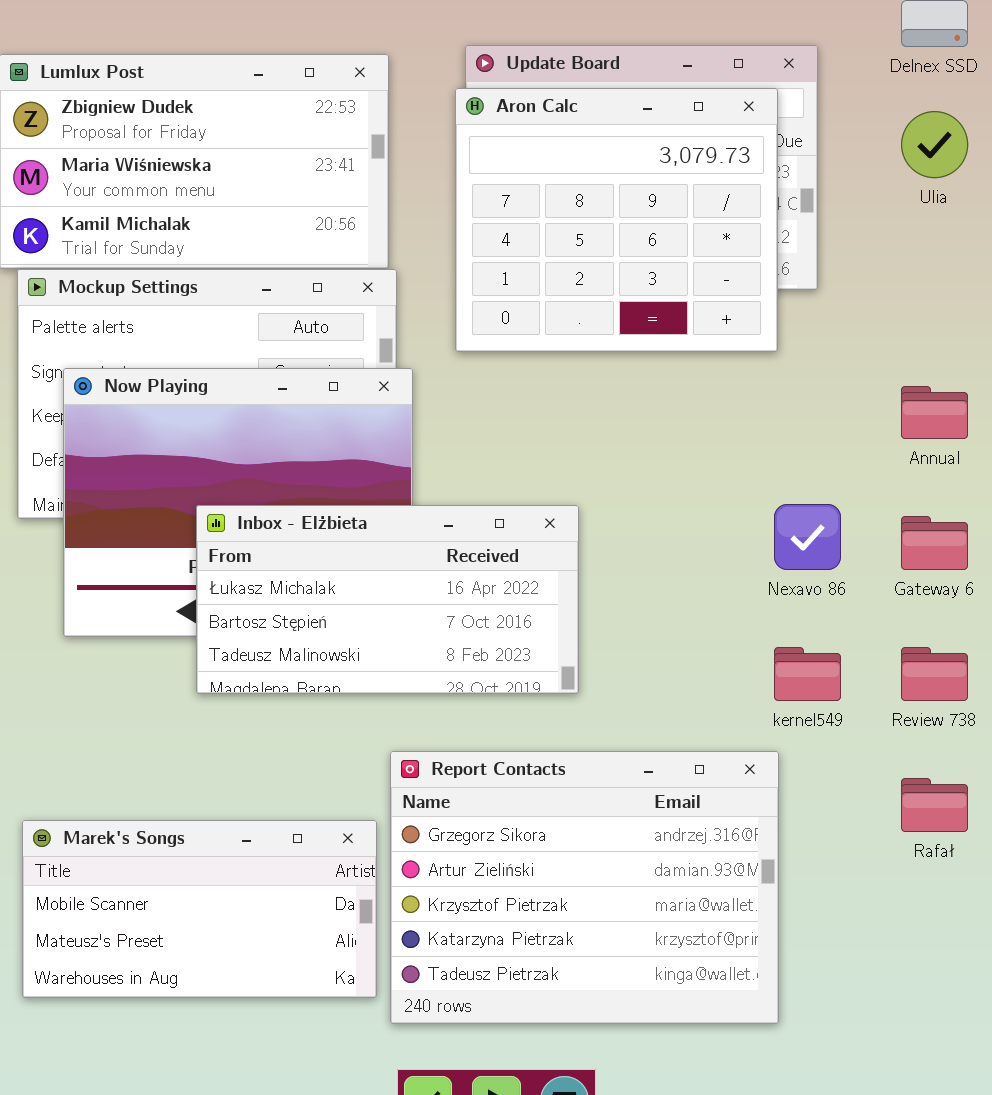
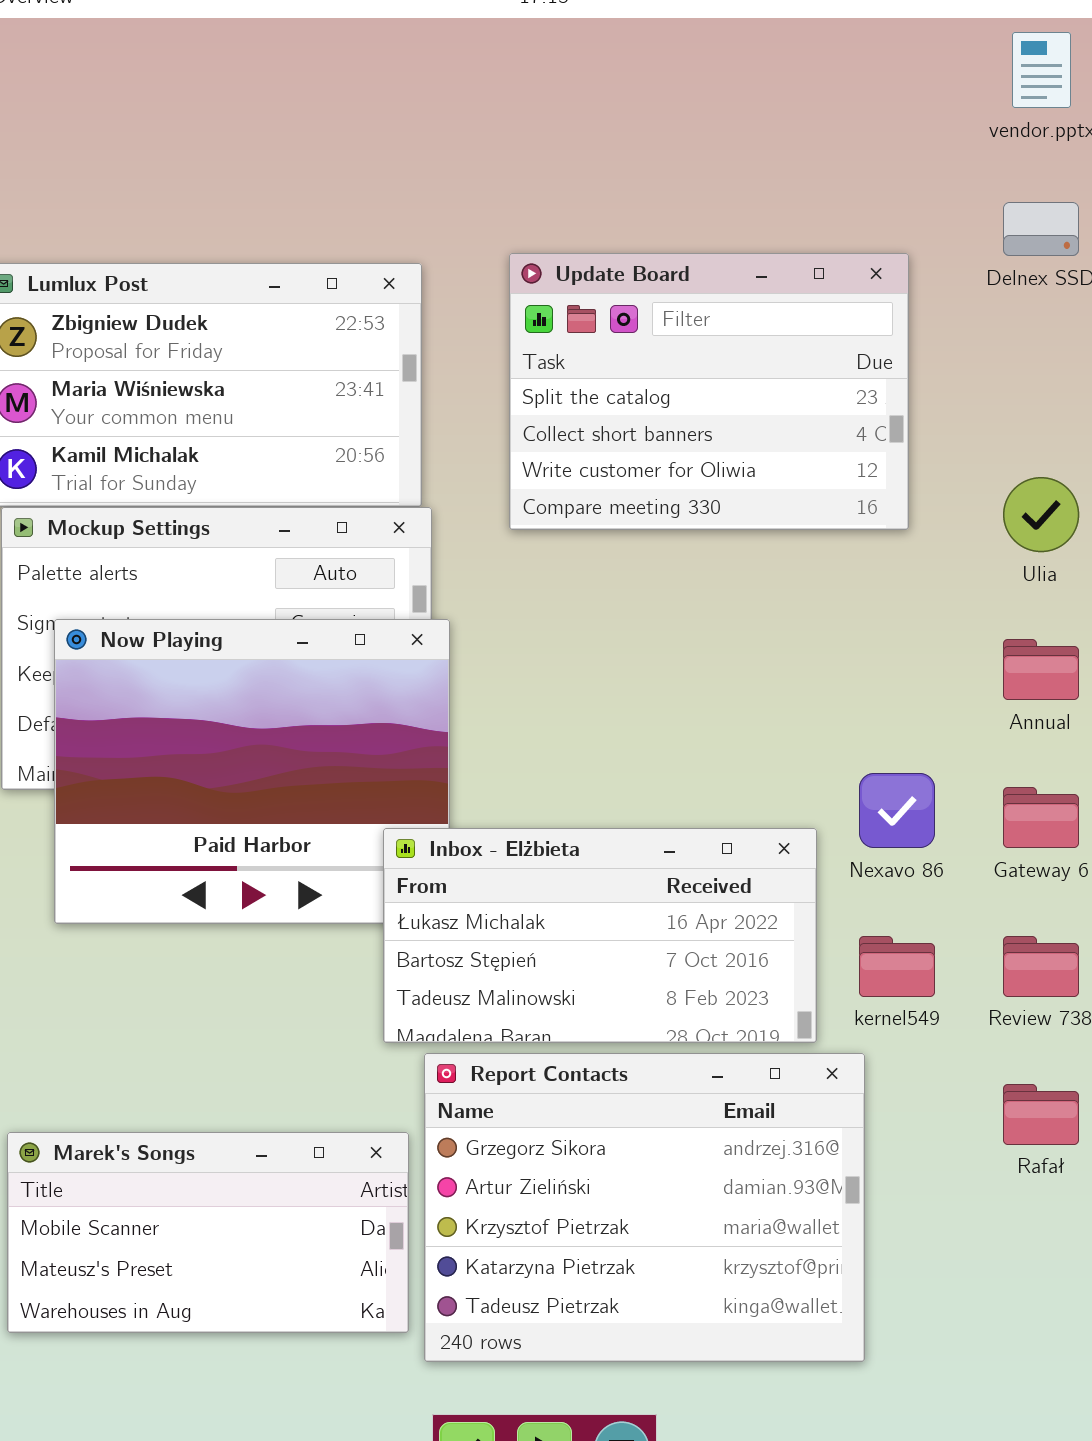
Aron Calc: [455,88,778,352] -> none, closed
Ulia: [901,111,968,178] -> [1003,477,1079,552], moved
Inbox - Elżbieta: [196,505,579,694] -> [383,828,817,1043], moved

